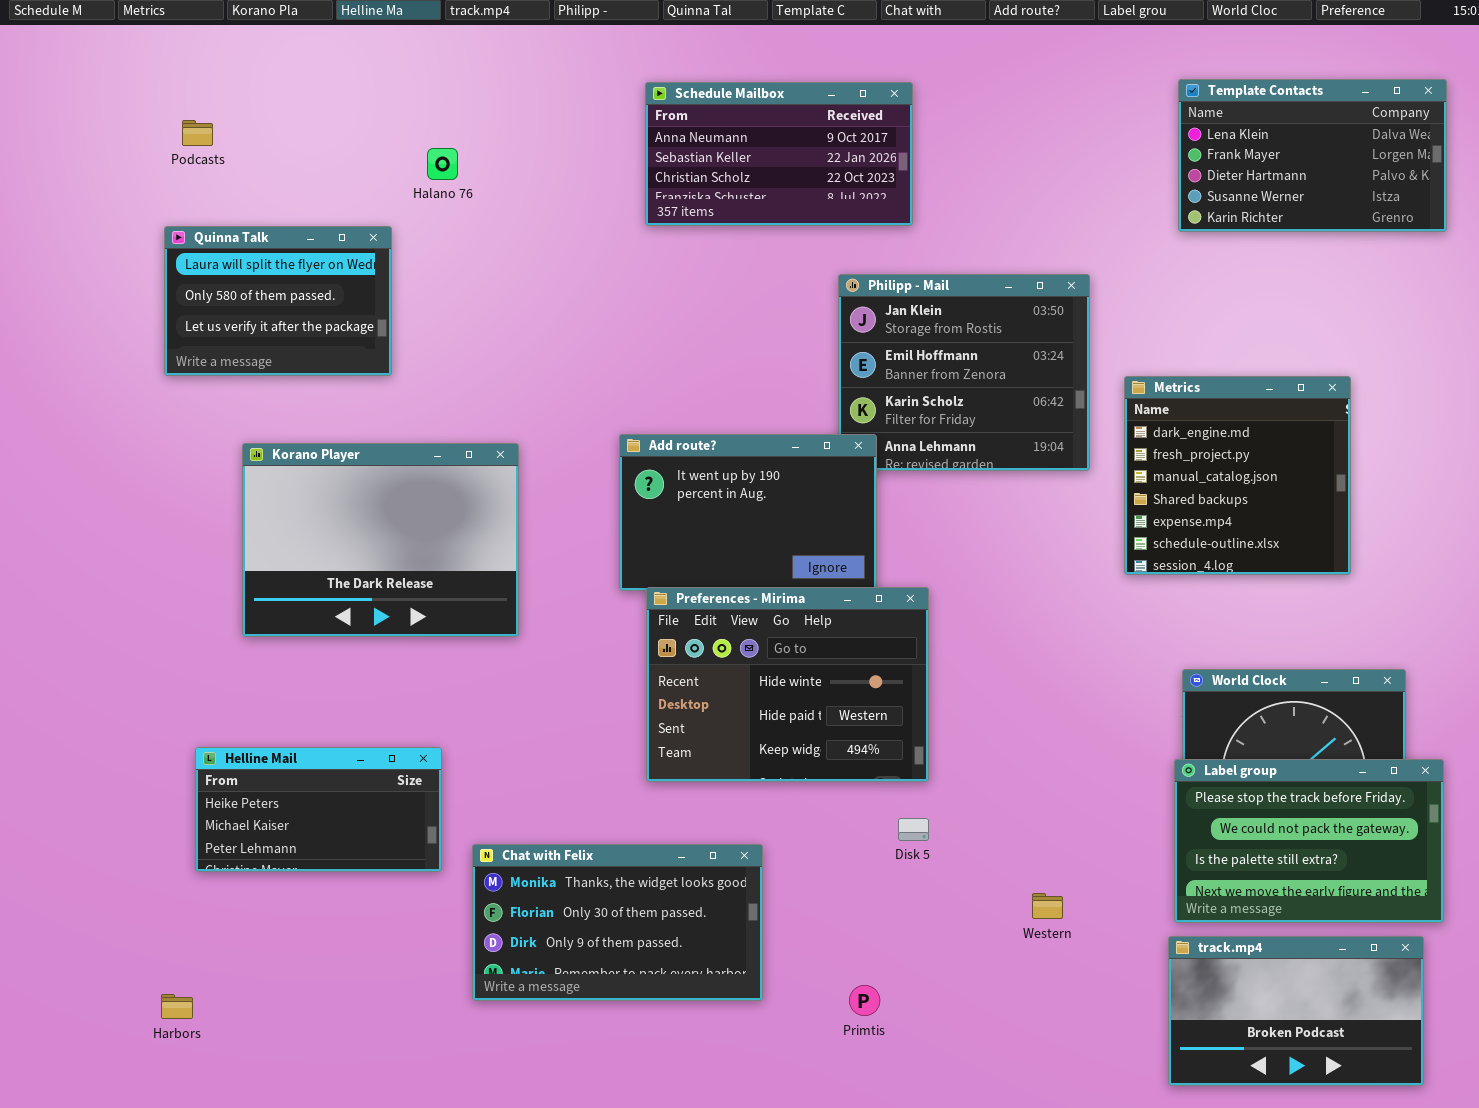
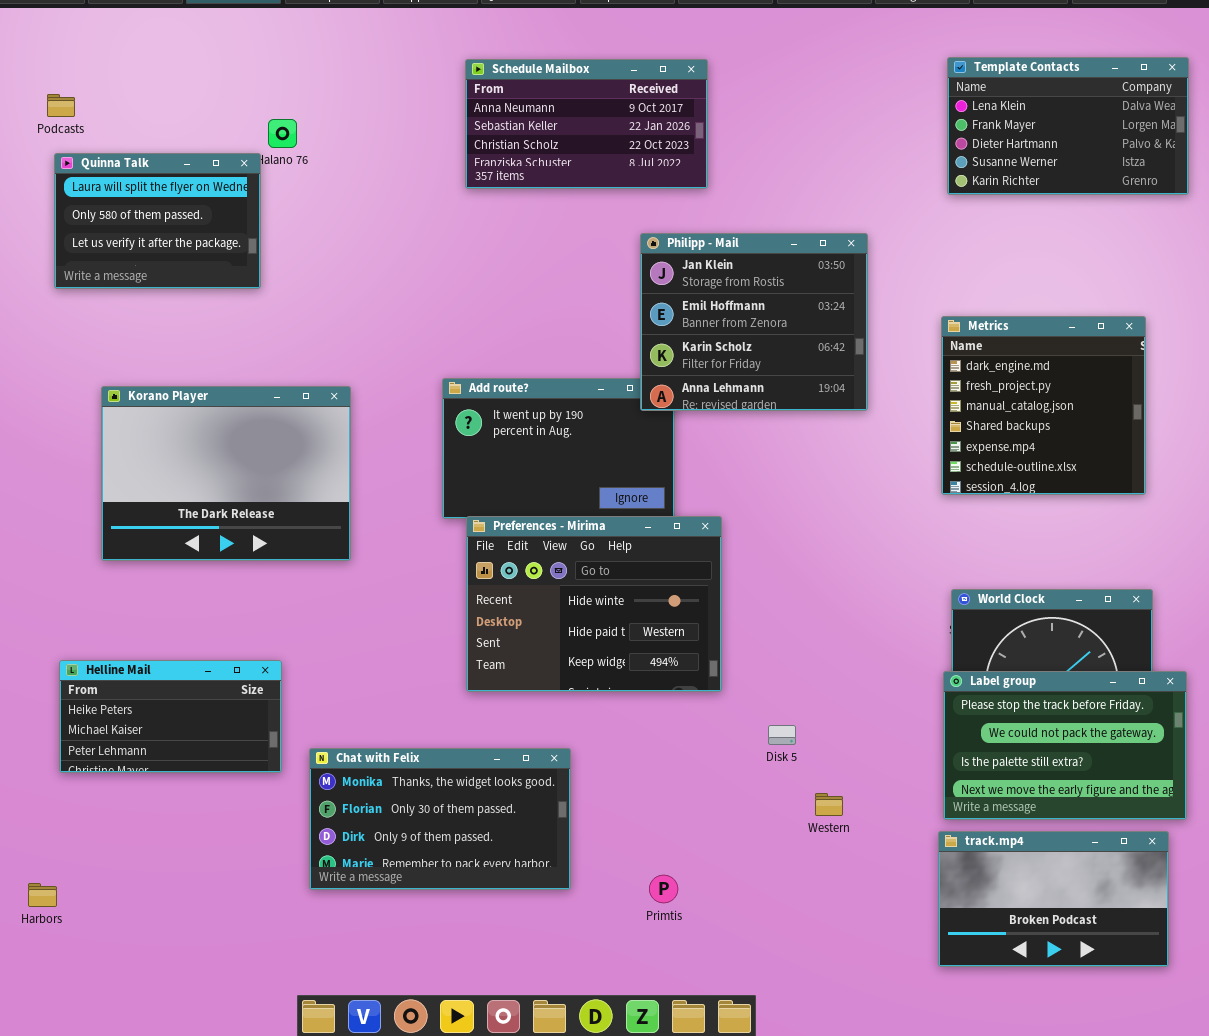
Quinna Talk: [164,226,392,376] -> [54,153,261,289], moved
Philipp - Mail: [838,274,1090,471] -> [640,233,868,411], raised
Metrics: [1124,376,1351,575] -> [941,316,1146,495], moved
Disk 5: [898,818,929,841] -> [768,725,796,745], moved

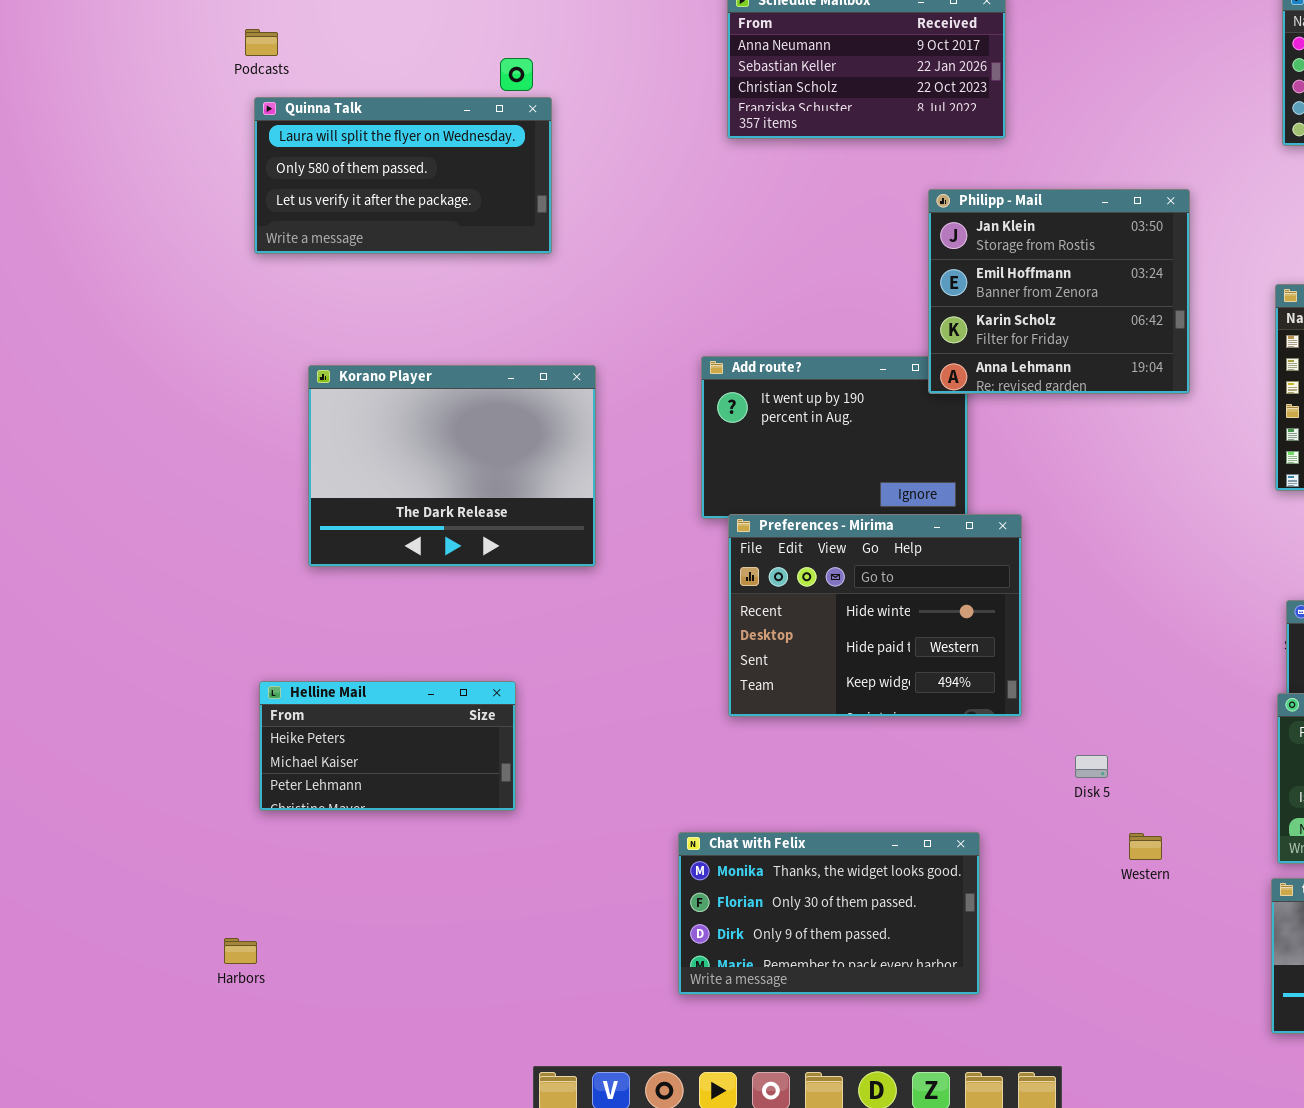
Quinna Talk: [54,153,261,289] -> [254,97,552,254], resized
Chat with Felix: [309,748,571,890] -> [678,832,980,995], moved

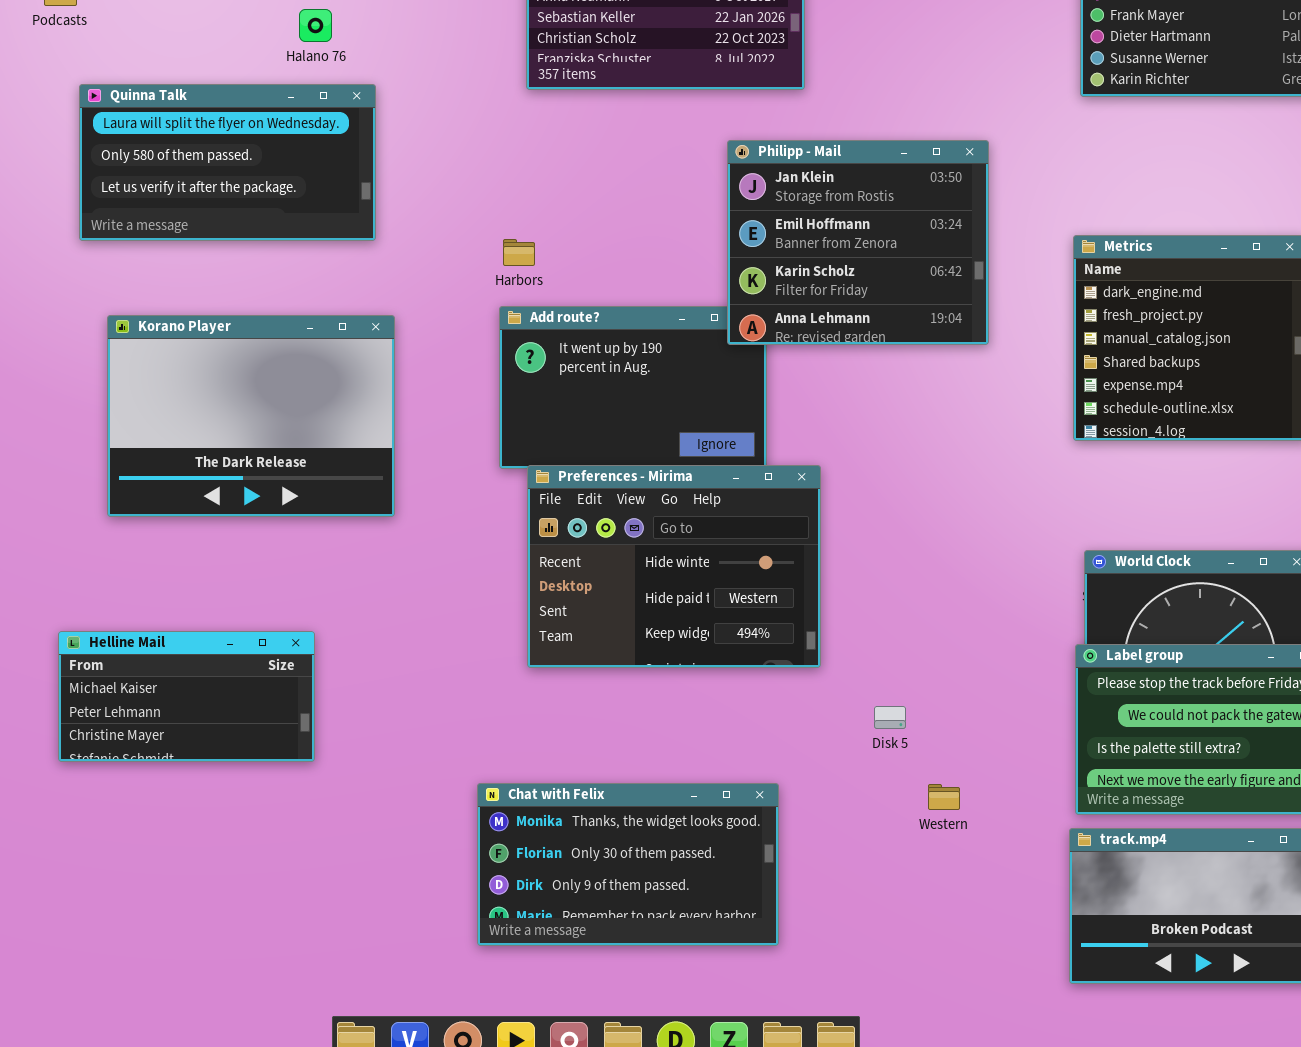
Quinna Talk: [254,97,552,254] -> [79,84,376,241], moved
Helline Mail: [259,681,516,811] -> [58,631,315,762], scrolled down 1 row
Harbors: [224,938,257,964] -> [503,239,535,266], moved

